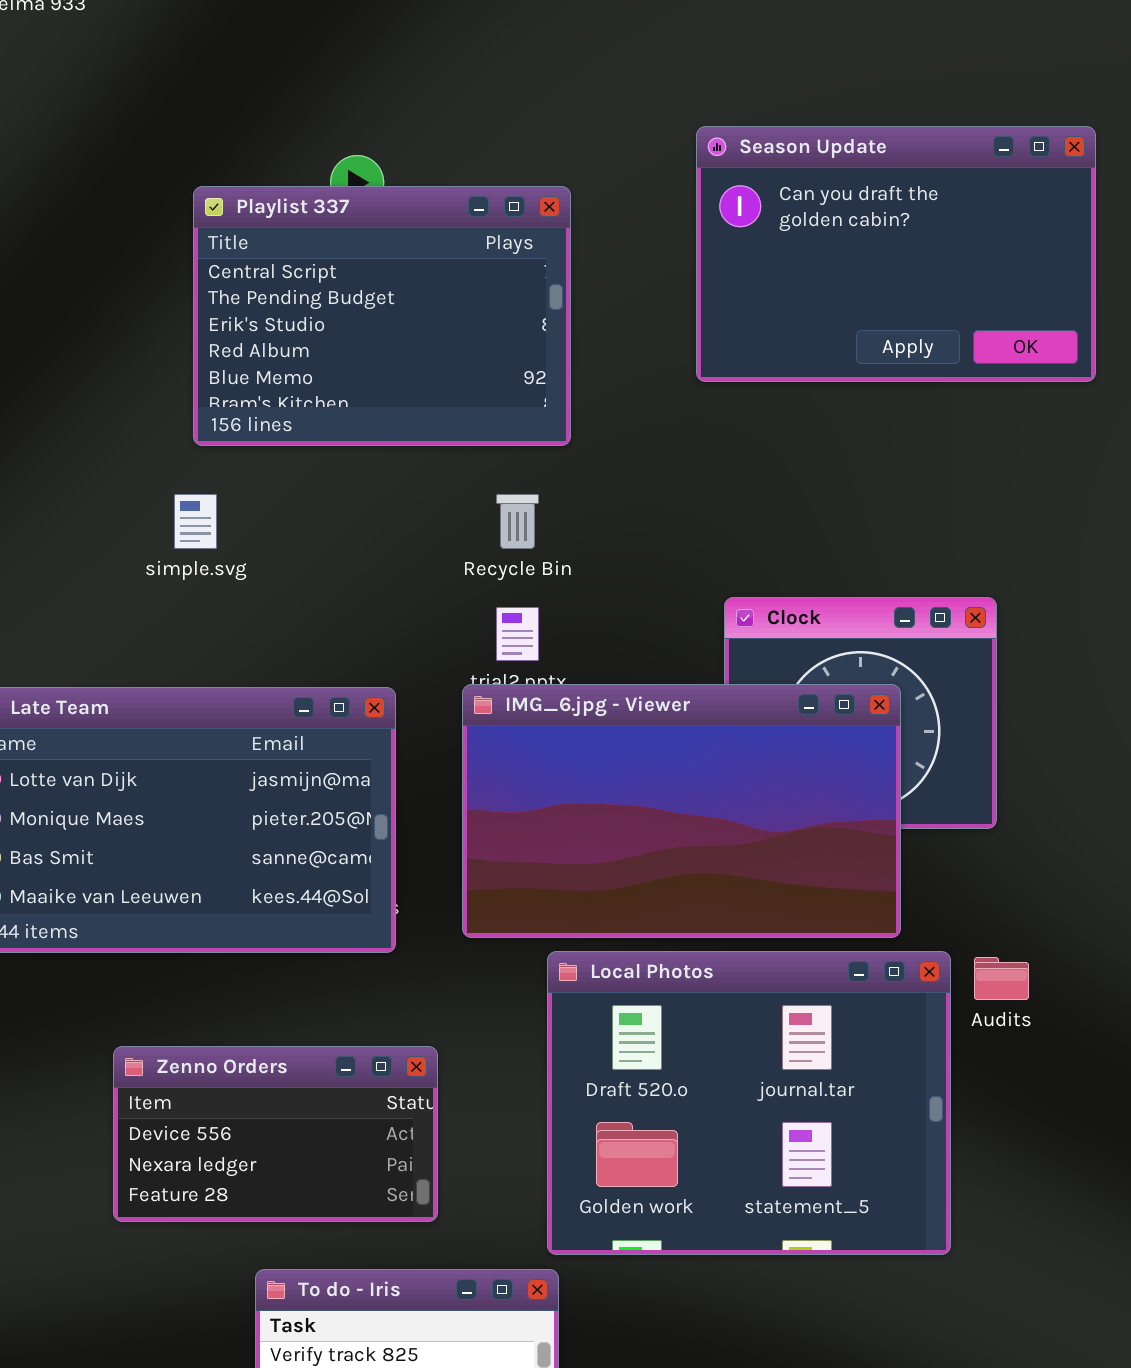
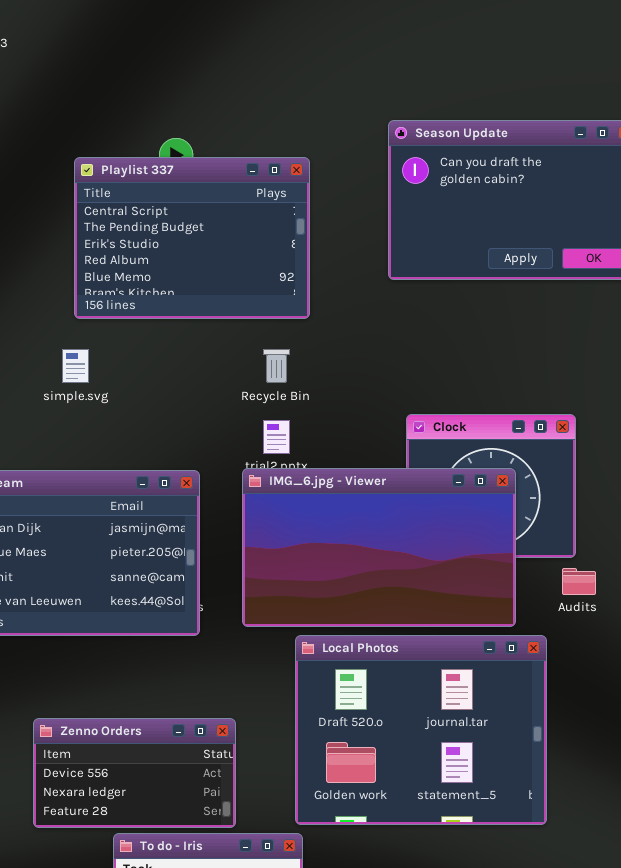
Audits: [974,957,1029,1000] -> [562,568,596,595], moved
Zenno Orders: [113,1046,438,1222] -> [33,718,236,828], moved

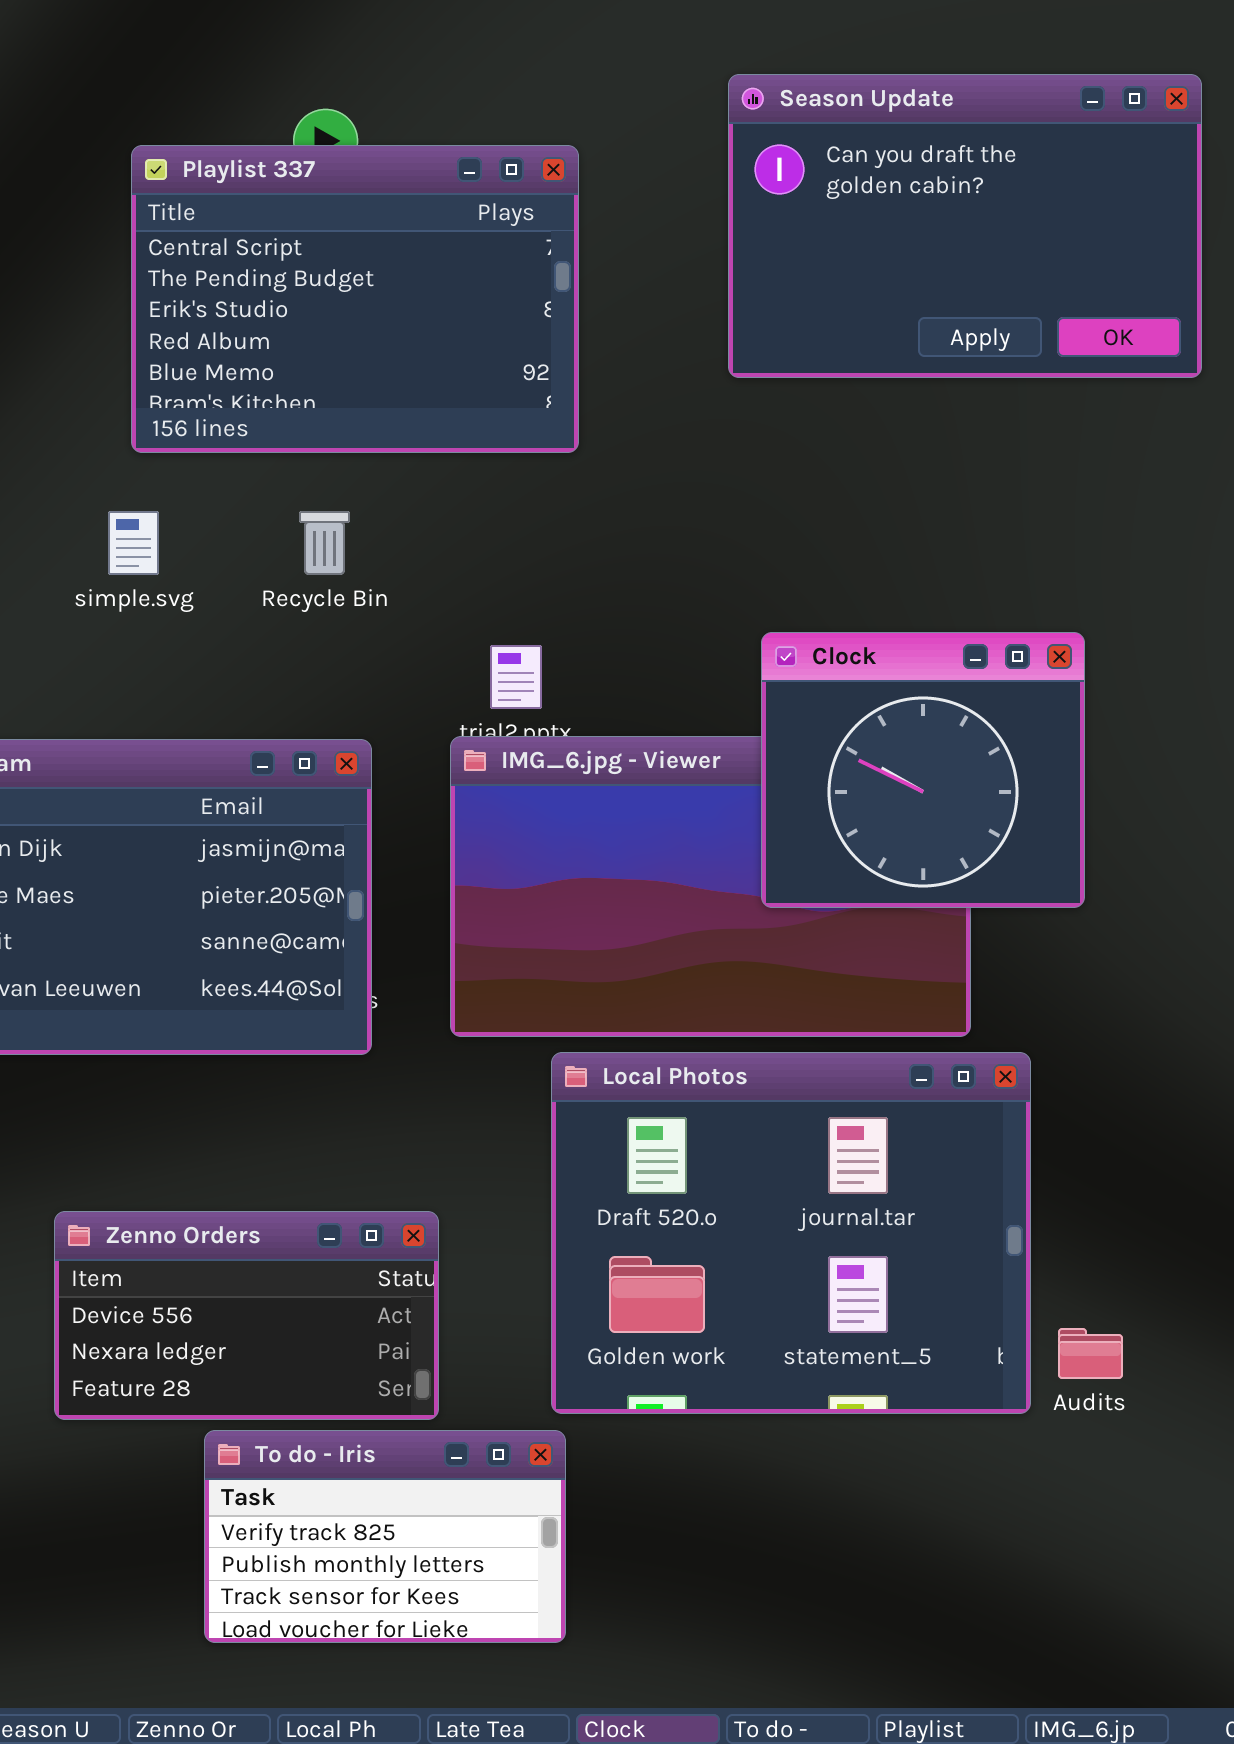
Recycle Bin: [263,349,290,383] -> [299,511,350,575], moved
Clock: [406,414,576,558] -> [761,632,1085,908], raised
Audits: [562,568,596,595] -> [1058,1328,1123,1379], moved

